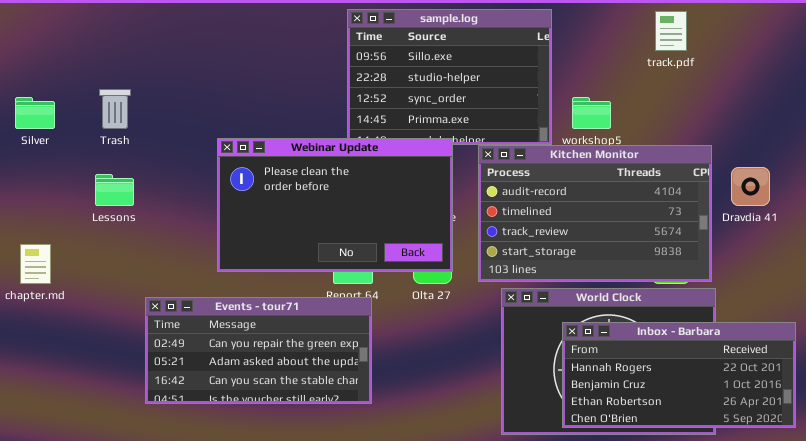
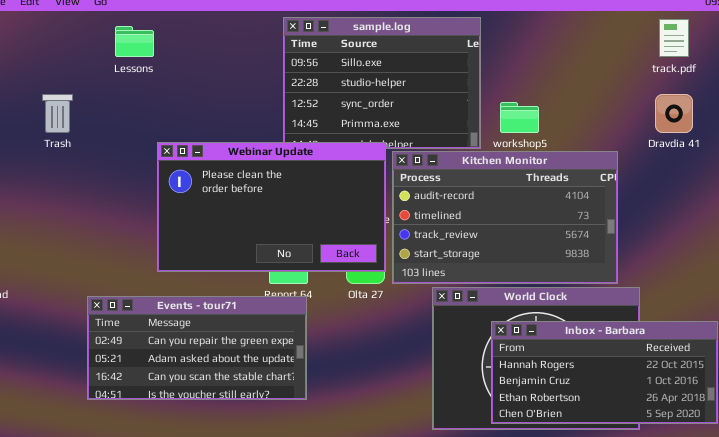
track.pdf: [655,11,687,51] -> [659,19,689,57], moved
Kitchen Monitor: [478,145,712,282] -> [392,151,618,284], moved
Dravdia 41: [731,167,770,206] -> [655,94,693,133], moved
Lessons: [95,174,134,206] -> [115,26,154,57], moved

